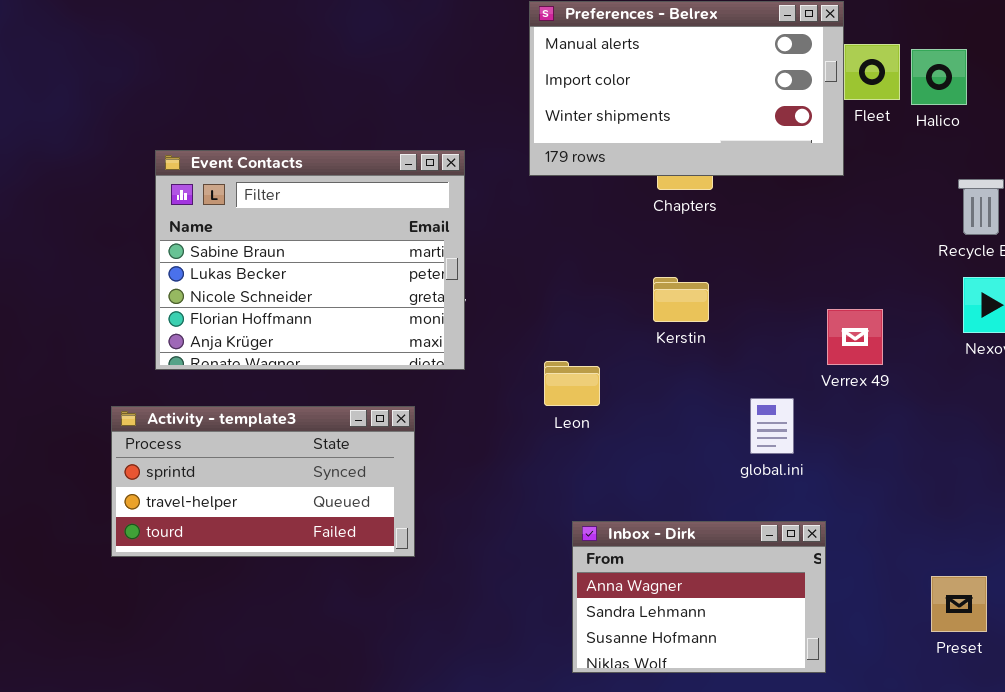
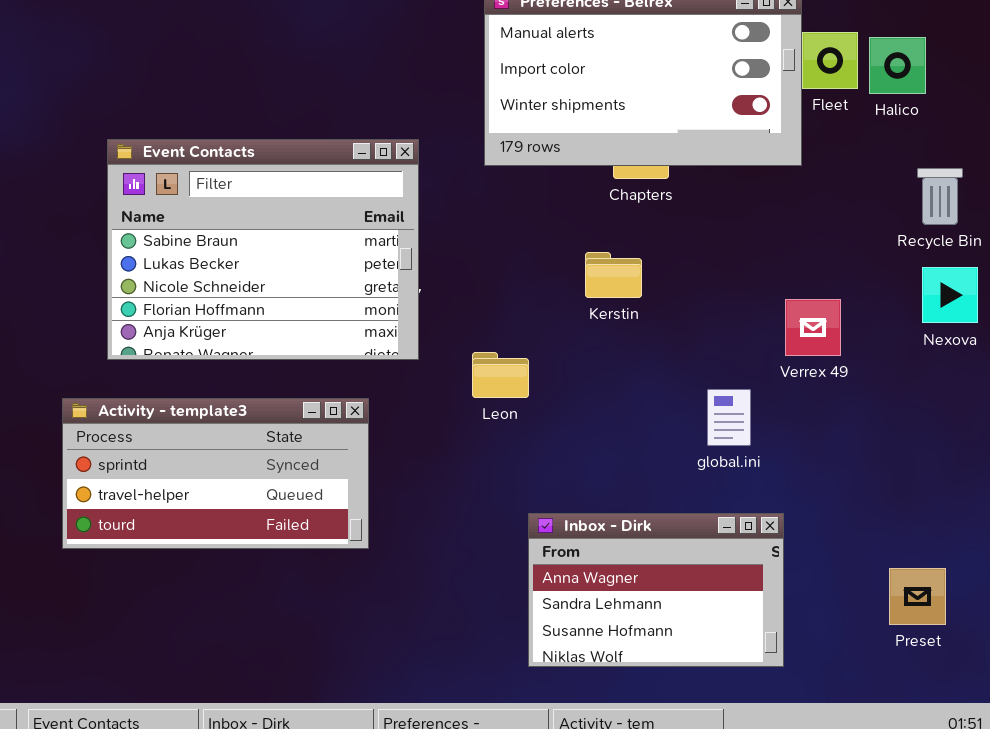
Kerstin: [653,277,709,322] -> [585,252,642,298], moved
Leon: [544,361,600,406] -> [472,352,529,398], moved

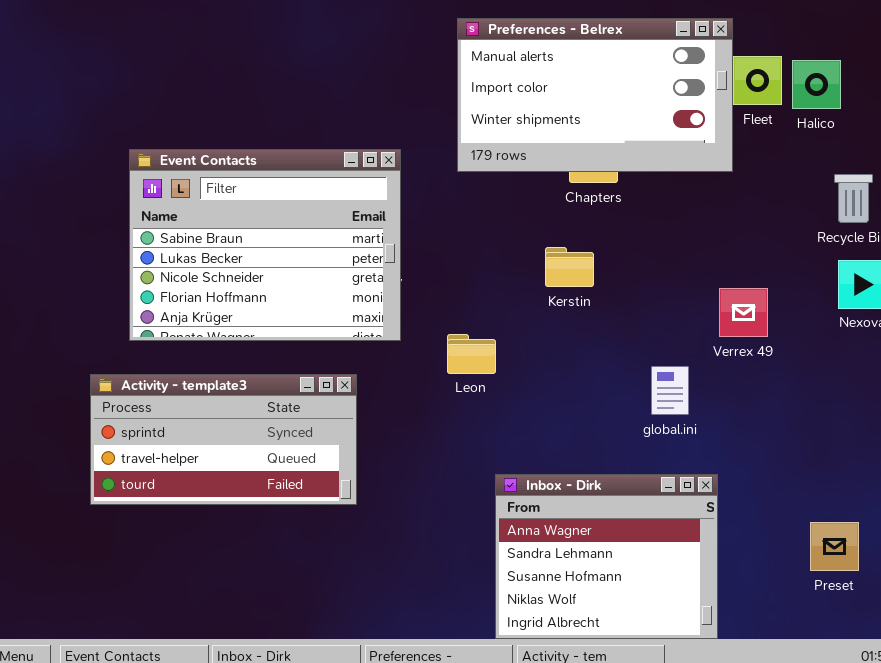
Inbox - Dirk: [528,513,784,667] -> [495,474,718,639], resized

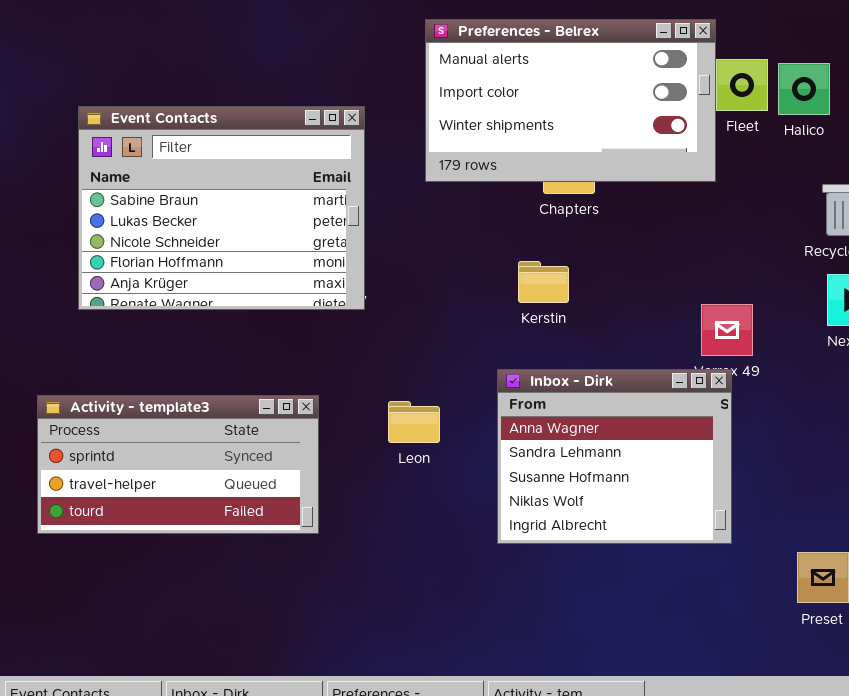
Event Contacts: [129,149,401,341] -> [78,106,365,310], moved
Leon: [447,334,496,374] -> [388,401,440,443], moved
Inbox - Dirk: [495,474,718,639] -> [497,369,732,544], moved

